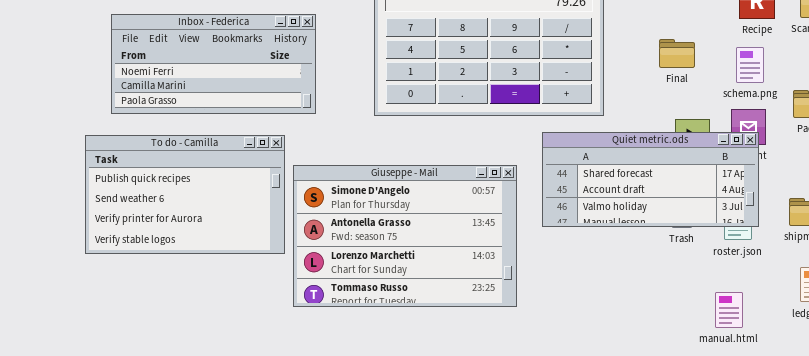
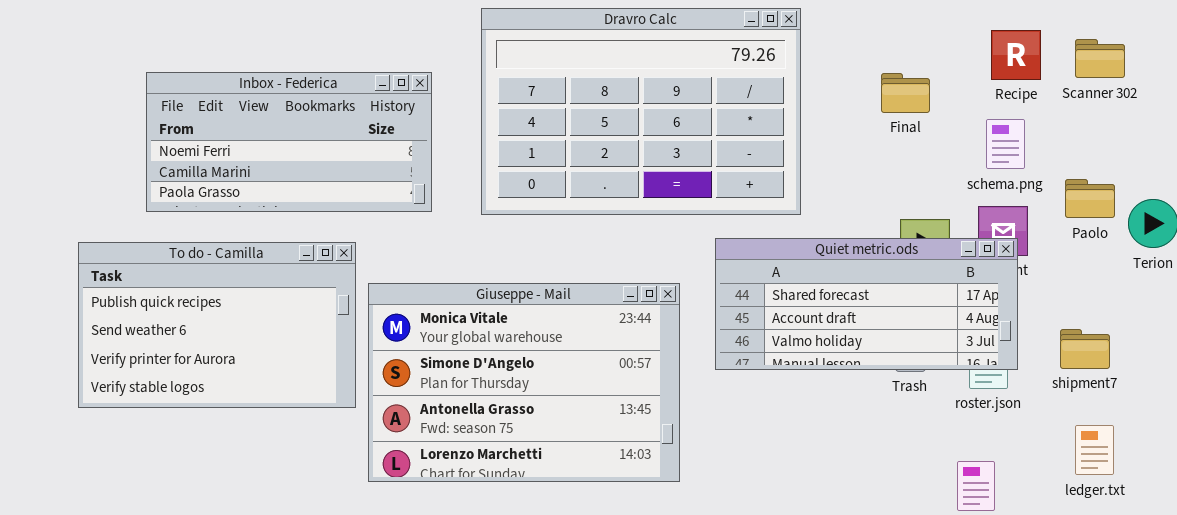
Inbox - Federica: [111,14,316,114] -> [146,72,432,212], moved
Final: [659,39,695,68] -> [881,73,930,113], moved
Giuseppe - Mail: [293,165,517,307] -> [368,283,680,482], scrolled up 1 row

